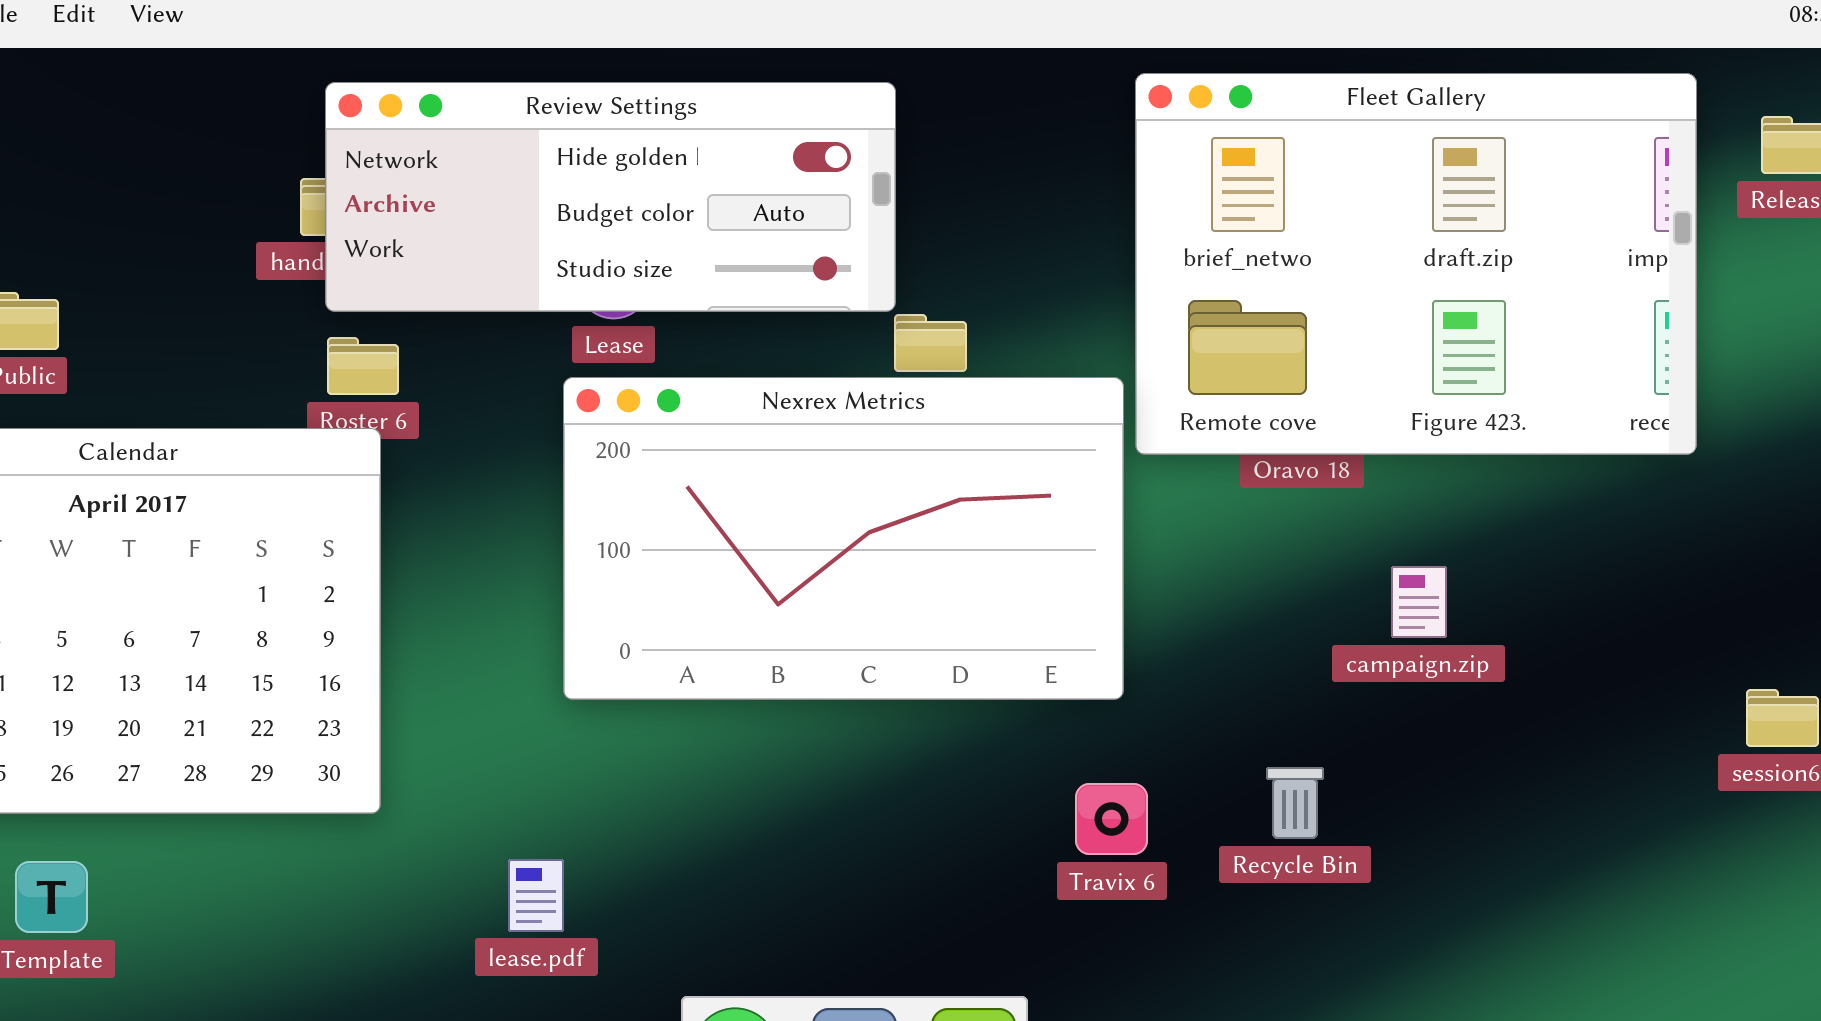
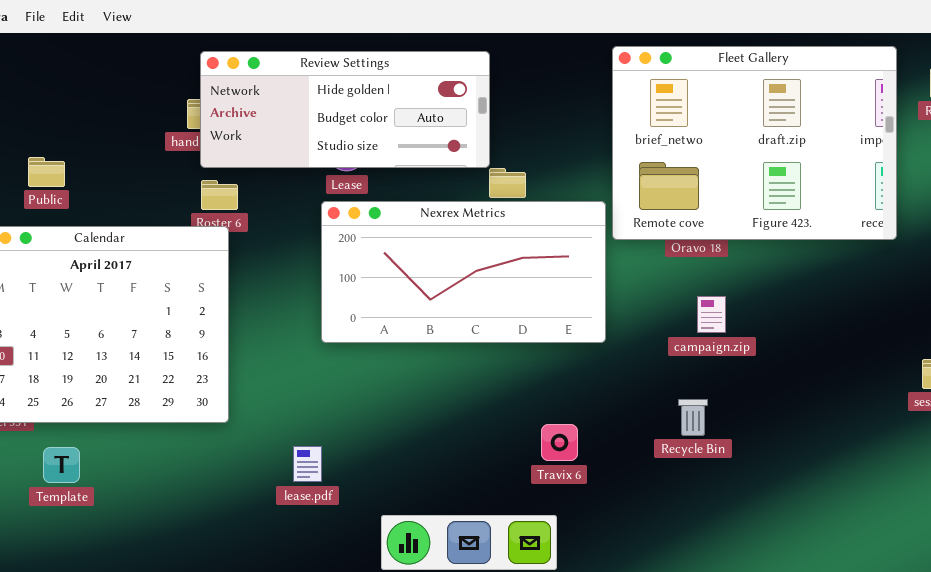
Nexrex Metrics: [563,377,1124,700] -> [321,201,606,343], resized
campaign.zip: [1391,566,1447,638] -> [697,296,726,333], moved
Travix 6: [1075,783,1148,855] -> [541,424,578,461], moved

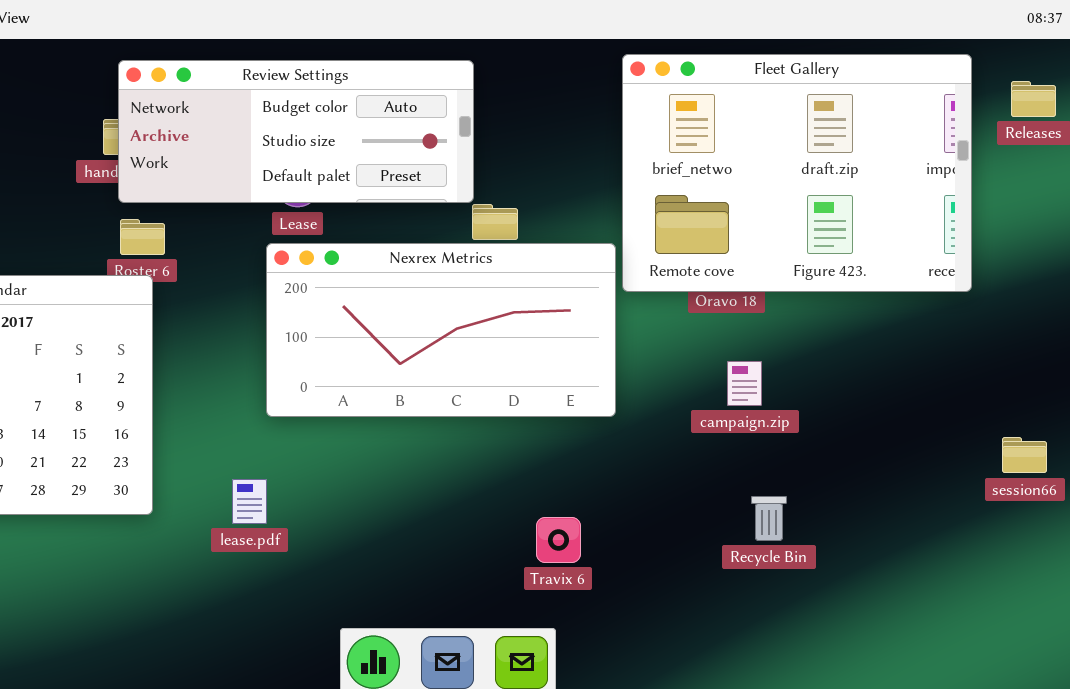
Review Settings: [200,51,490,168] -> [118,60,474,203], scrolled down 1 row
Recycle Bin: [678,399,708,436] -> [751,496,787,541], moved
lease.pdf: [293,446,322,482] -> [232,479,267,524], moved

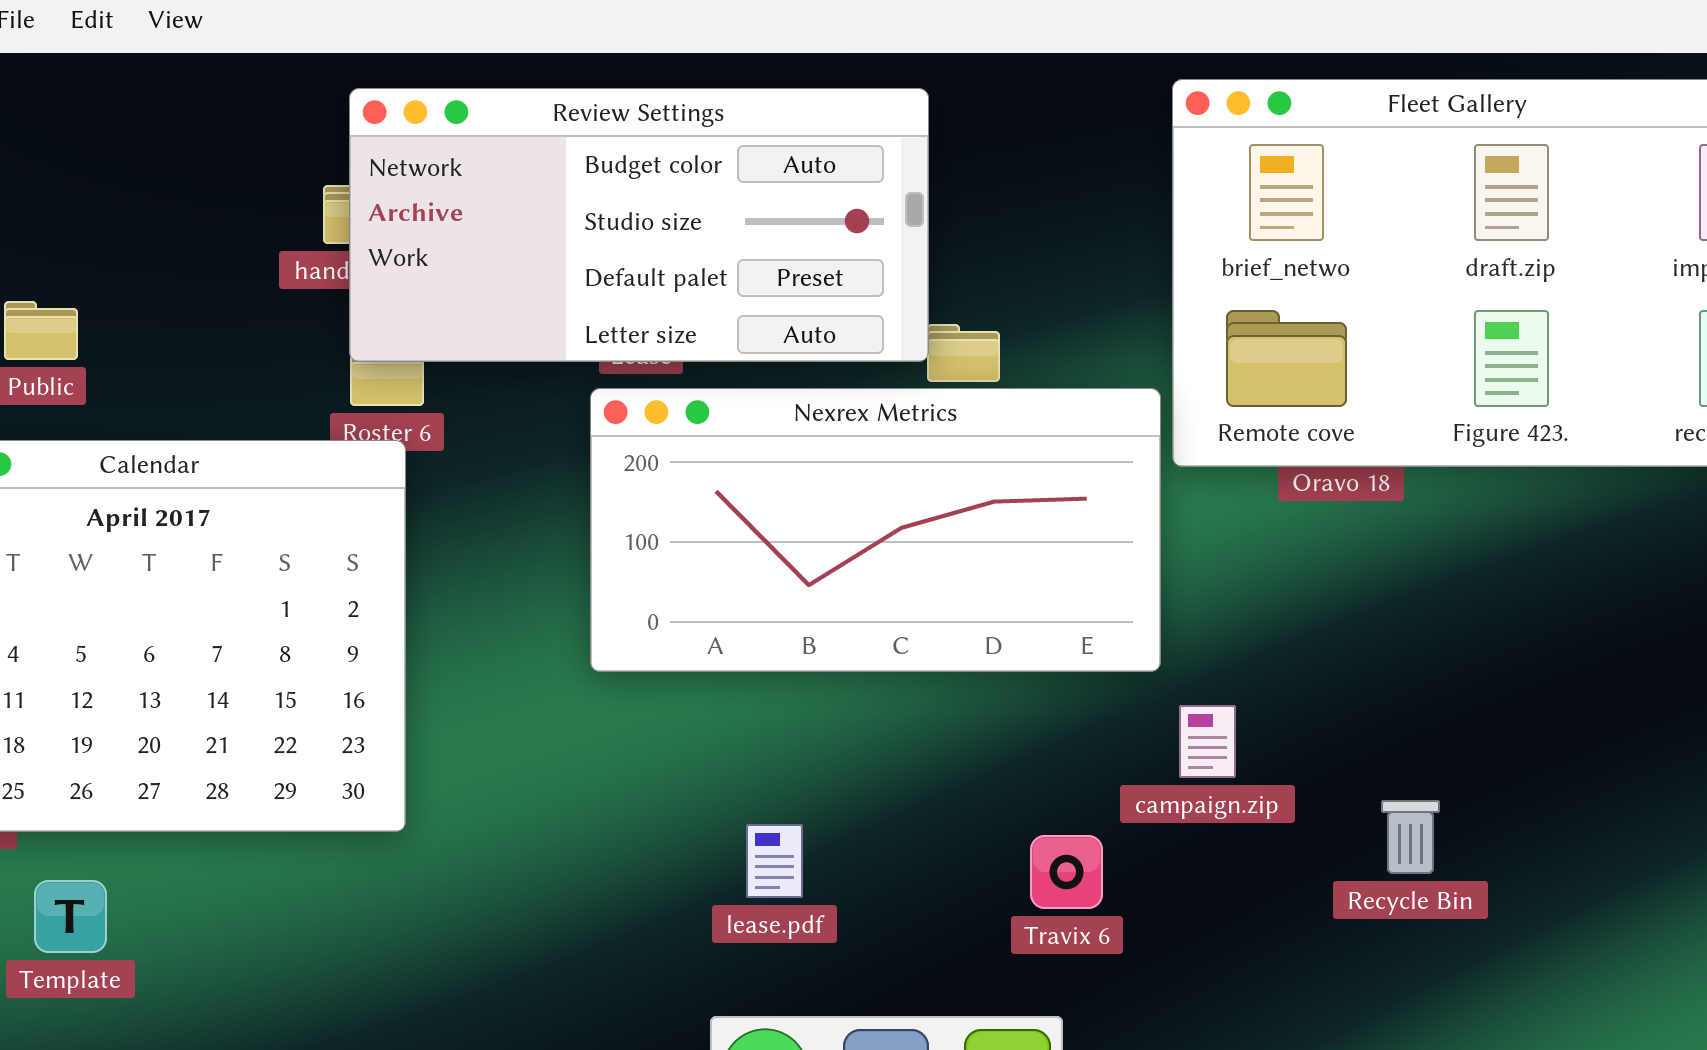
Review Settings: [118,60,474,203] -> [349,88,929,362], resized
campaign.zip: [727,361,762,406] -> [1179,705,1236,778], moved
lease.pdf: [232,479,267,524] -> [746,824,803,898], moved

